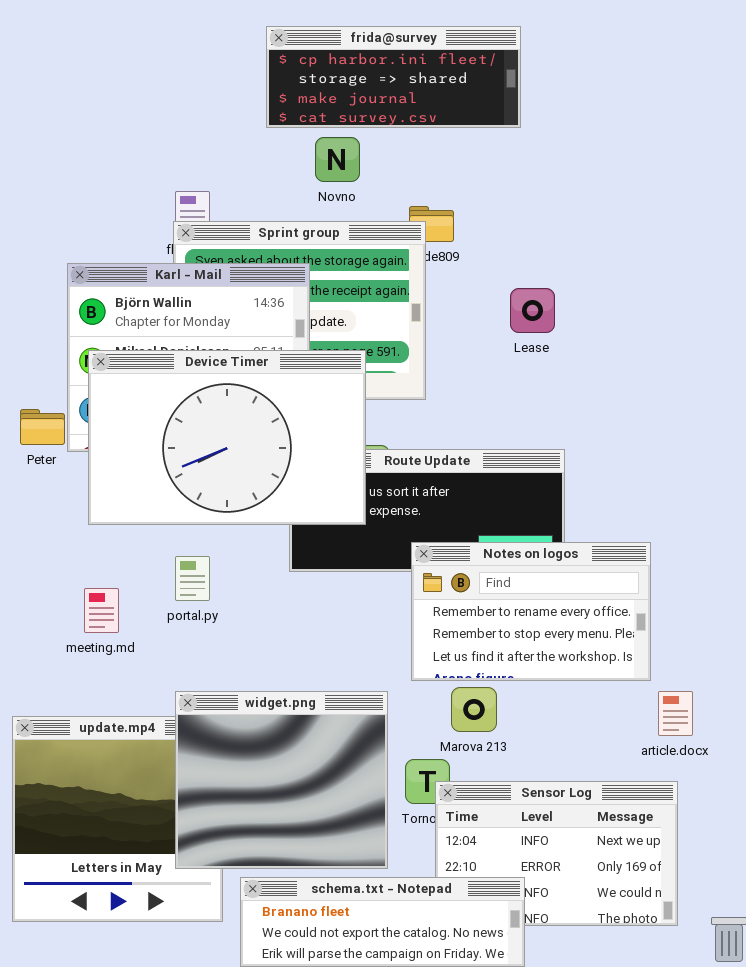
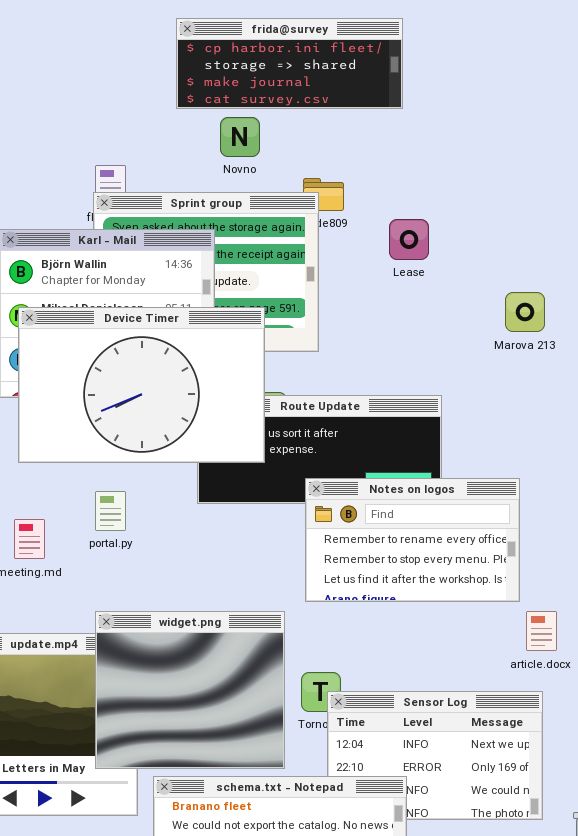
Lease: [510,288,555,333] -> [389,219,429,260], moved
Marova 213: [451,687,497,732] -> [505,292,545,332], moved

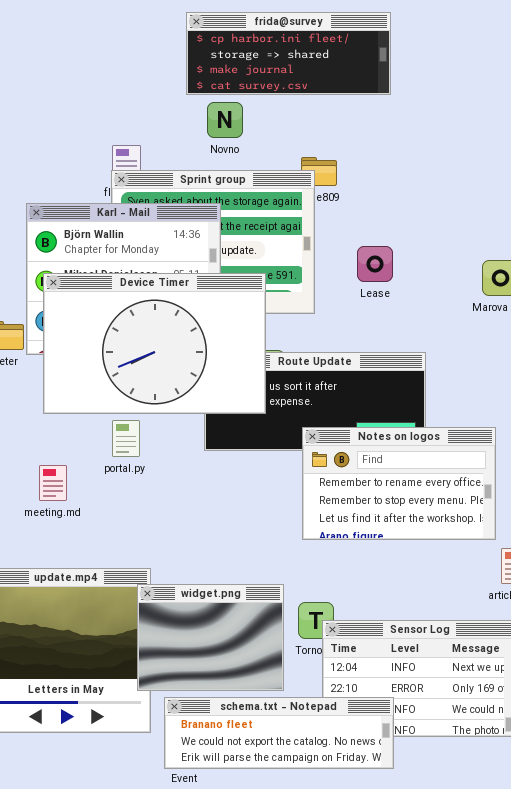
Novno: [220,117,260,157] -> [207,102,243,138], moved
Lease: [389,219,429,260] -> [357,246,393,282], moved
portal.py: [95,491,126,531] -> [112,420,140,457], moved
widget.png: [95,611,285,769] -> [137,584,284,691], resized

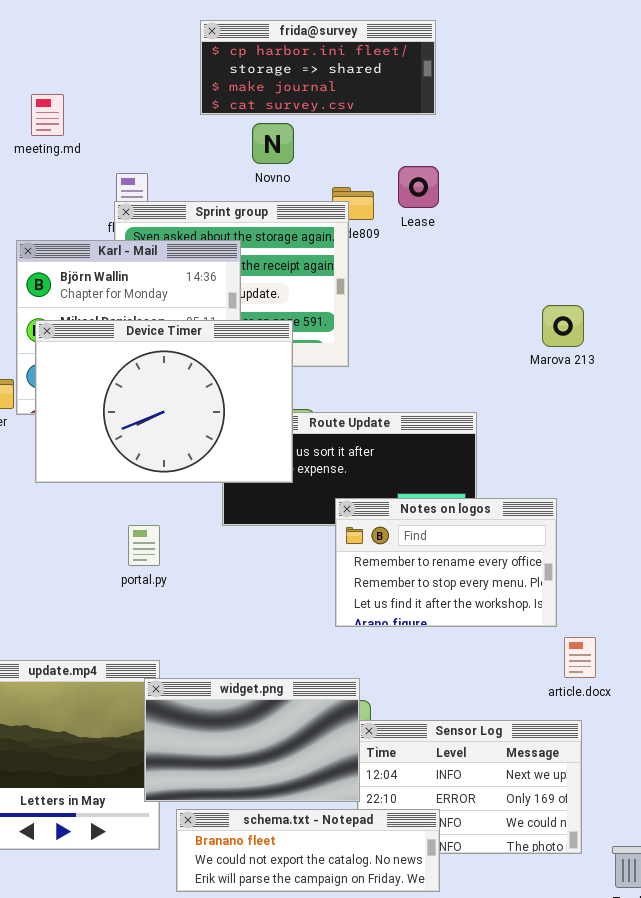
Novno: [207,102,243,138] -> [252,123,294,164], moved
Lease: [357,246,393,282] -> [398,166,439,208], moved
portal.py: [112,420,140,457] -> [128,525,160,566], moved
meeting.md: [39,465,67,501] -> [31,94,64,136], moved
widget.png: [137,584,284,691] -> [144,678,360,802], resized

